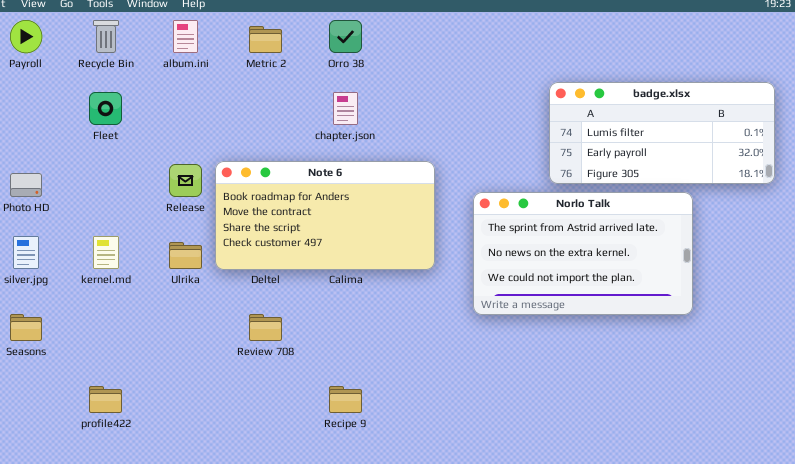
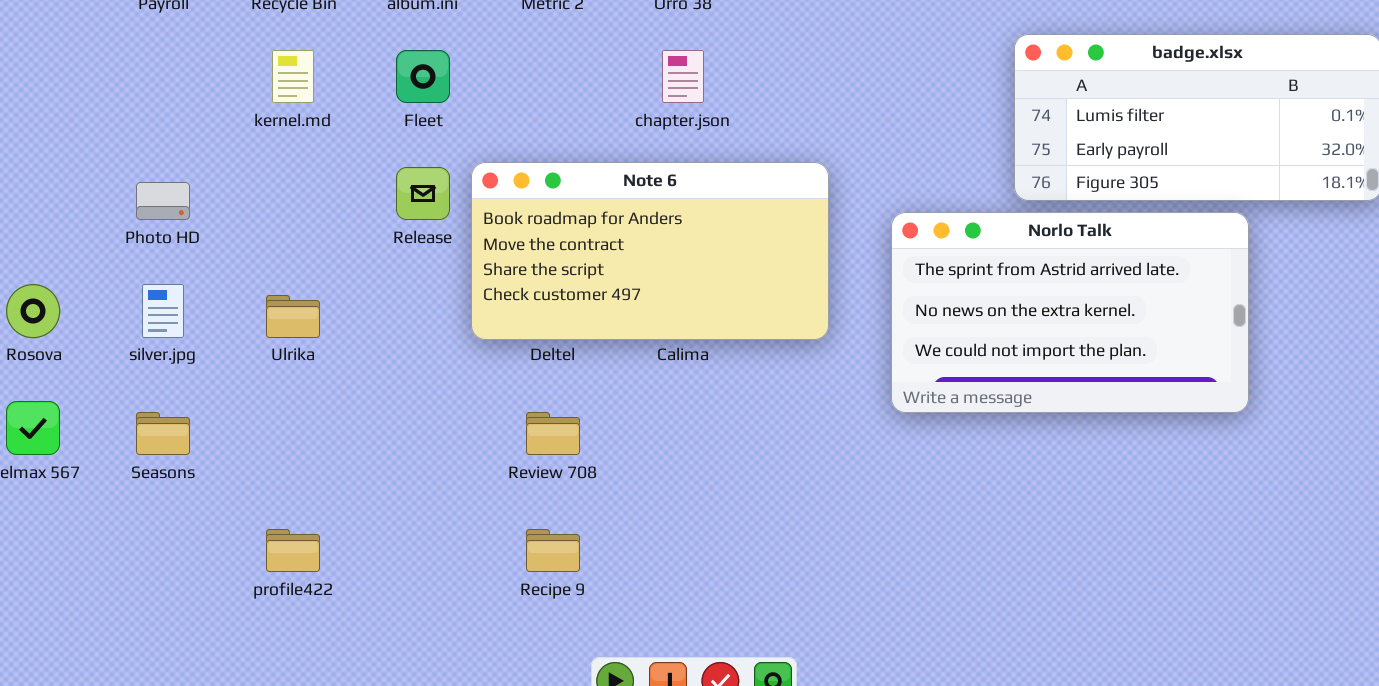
Fleet: [89,92,122,125] -> [396,50,450,103], moved
kernel.md: [93,236,119,269] -> [272,50,314,103], moved
Ulrika: [169,242,202,269] -> [266,295,320,338], moved
Recipe 9: [329,386,362,413] -> [526,529,580,572], moved

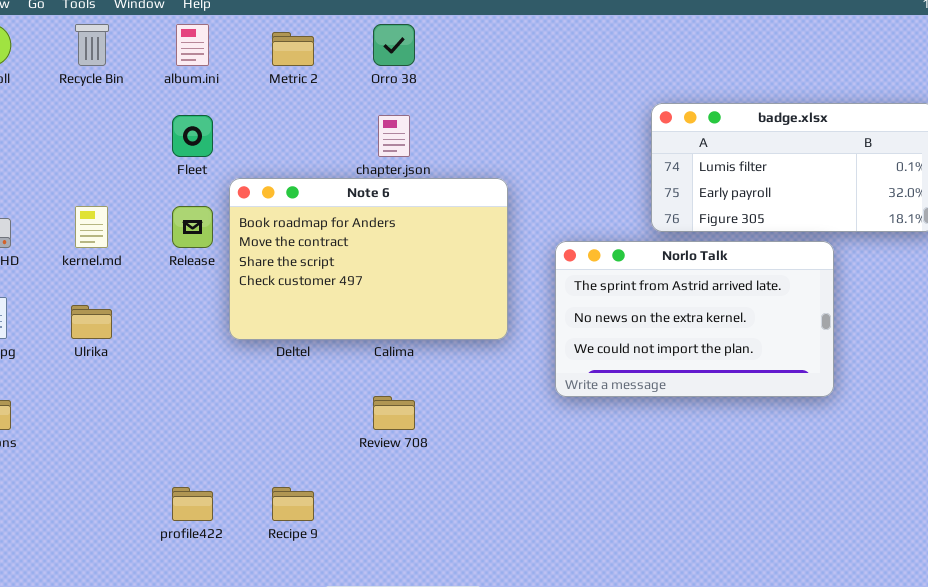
kernel.md: [272,50,314,103] -> [75,206,108,248], moved
Note 6: [471,162,829,340] -> [229,178,508,340], resized
Review 708: [526,412,580,455] -> [373,396,415,430], moved
profile422: [266,529,320,572] -> [172,487,213,521], moved

